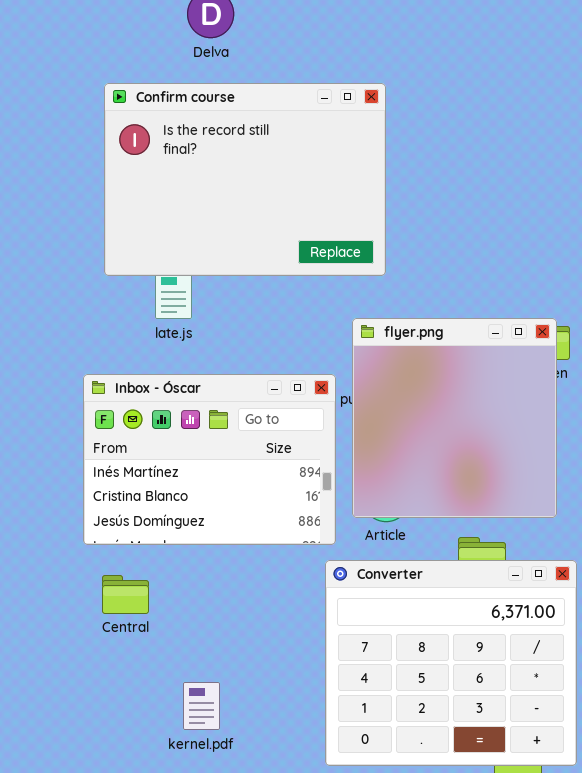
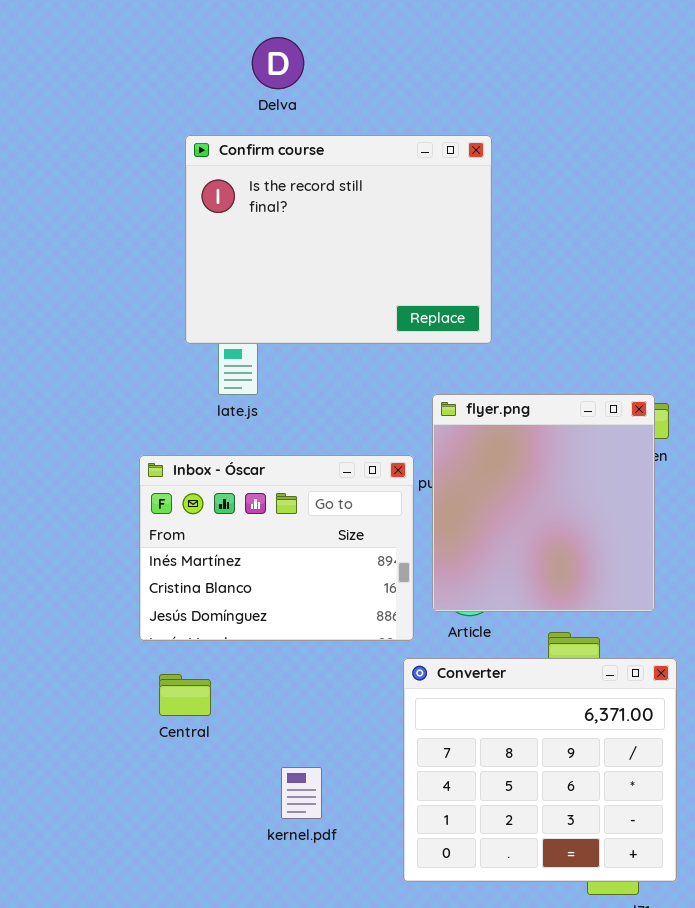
Confirm course: [104,83,386,276] -> [185,135,492,344], moved
kernel.pdf: [183,682,220,730] -> [281,767,322,819], moved

